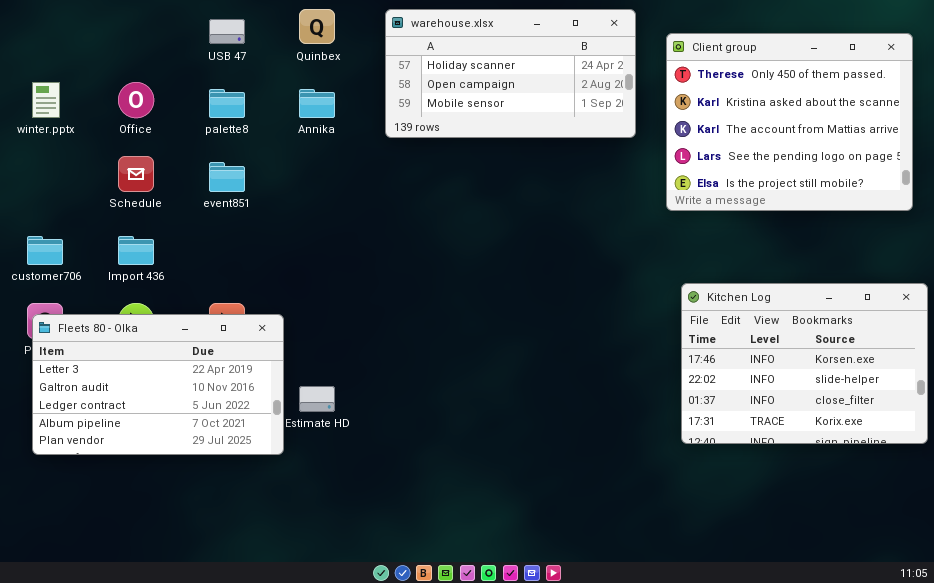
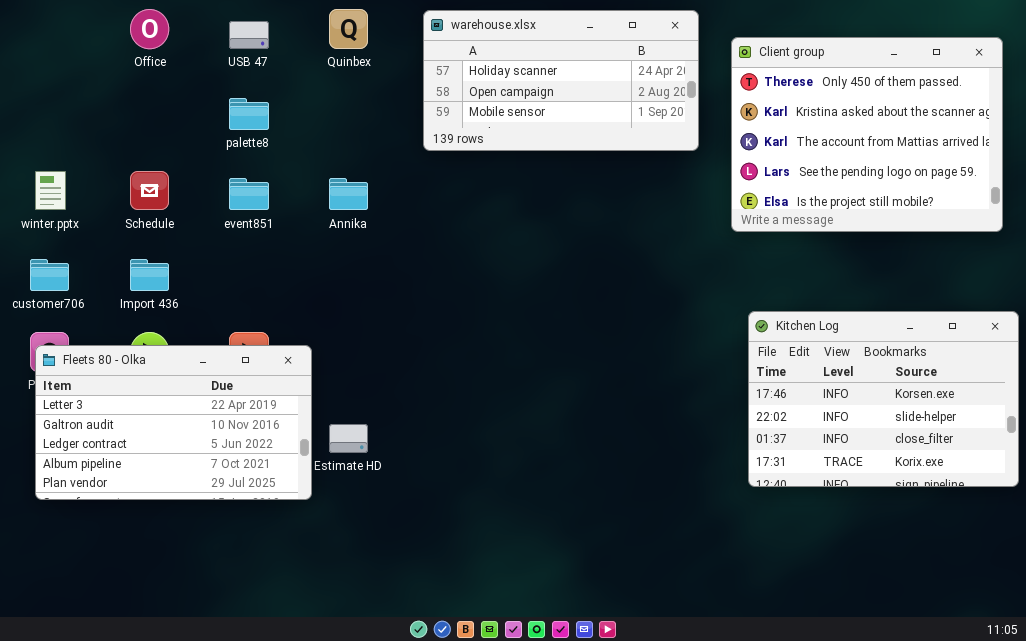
winter.pptx: [32,82,60,118] -> [35,171,66,210], moved
Office: [118,82,154,118] -> [130,9,169,49], moved
Annika: [299,89,335,118] -> [329,178,368,210], moved

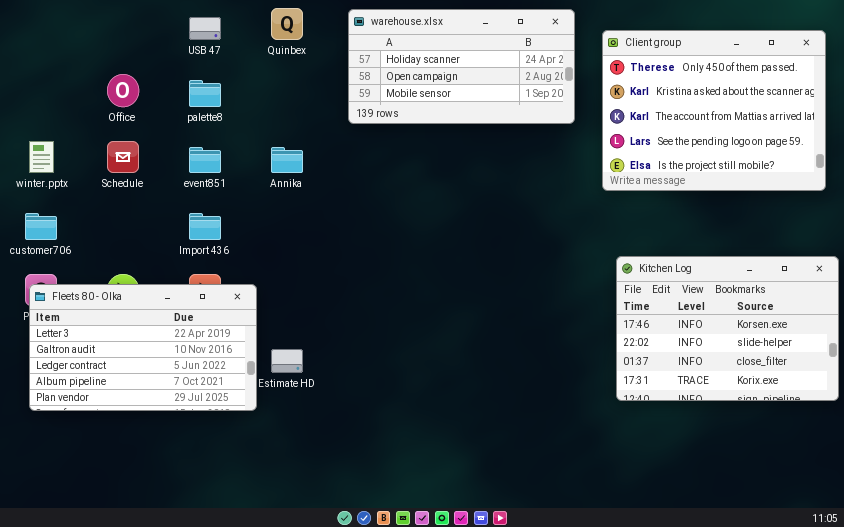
Office: [130,9,169,49] -> [107,74,139,107], moved
Import 436: [130,259,169,291] -> [189,213,221,240], moved

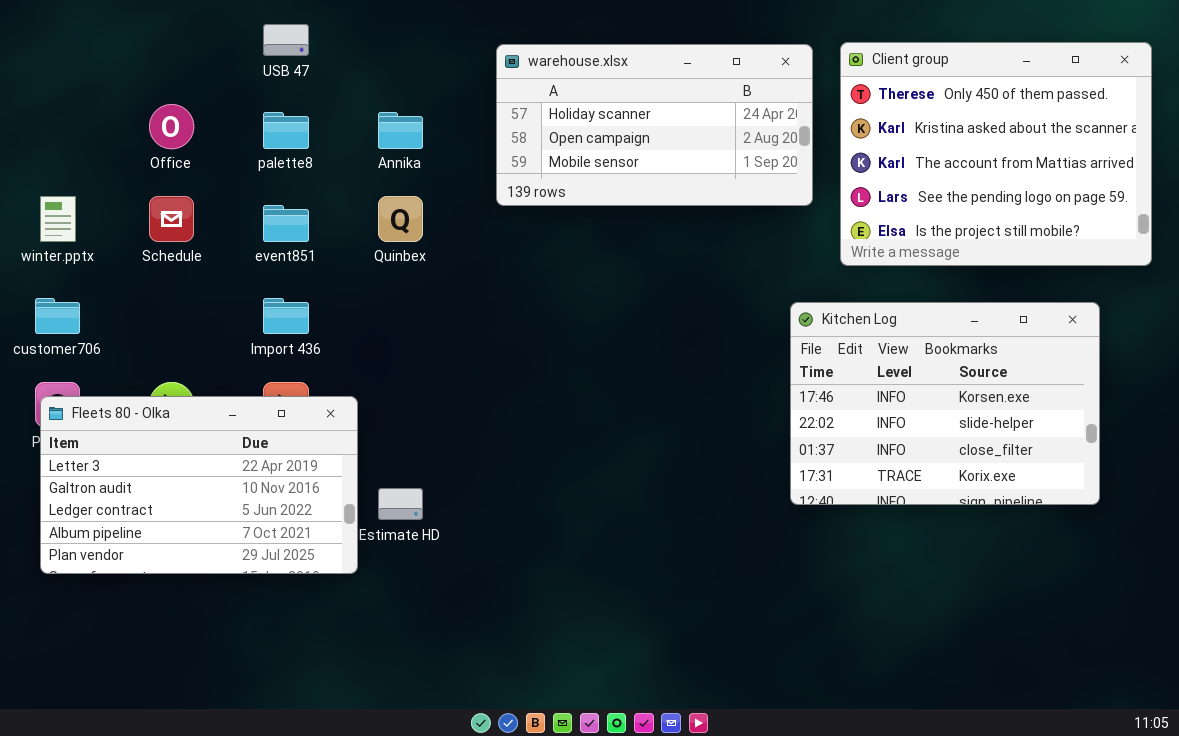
Quinbex: [271,8,303,40] -> [378,196,423,242], moved
warehouse.xlsx: [348,9,575,124] -> [496,44,813,206], moved
Annika: [271,147,303,173] -> [378,112,423,149], moved
Kitchen Log: [616,256,839,401] -> [790,302,1100,505], moved

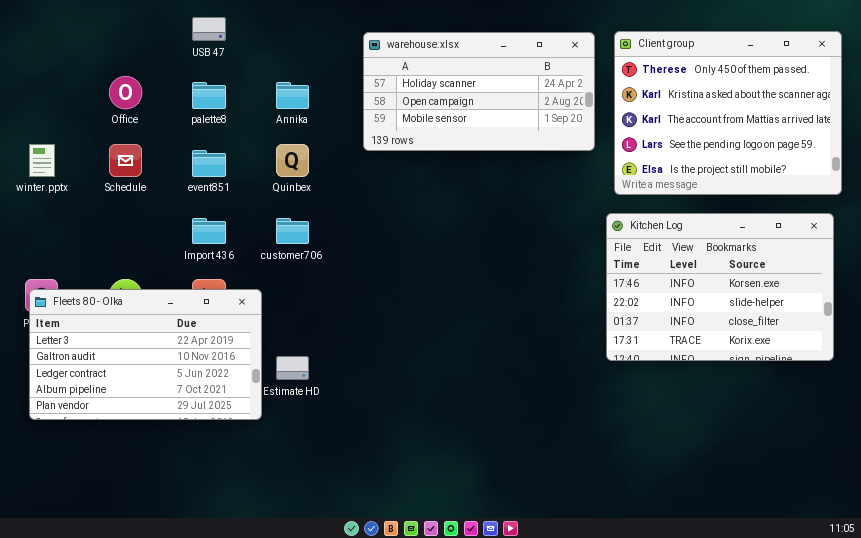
customer706: [35,298,80,334] -> [276,218,309,244], moved
Kitchen Log: [790,302,1100,505] -> [606,213,834,361], moved

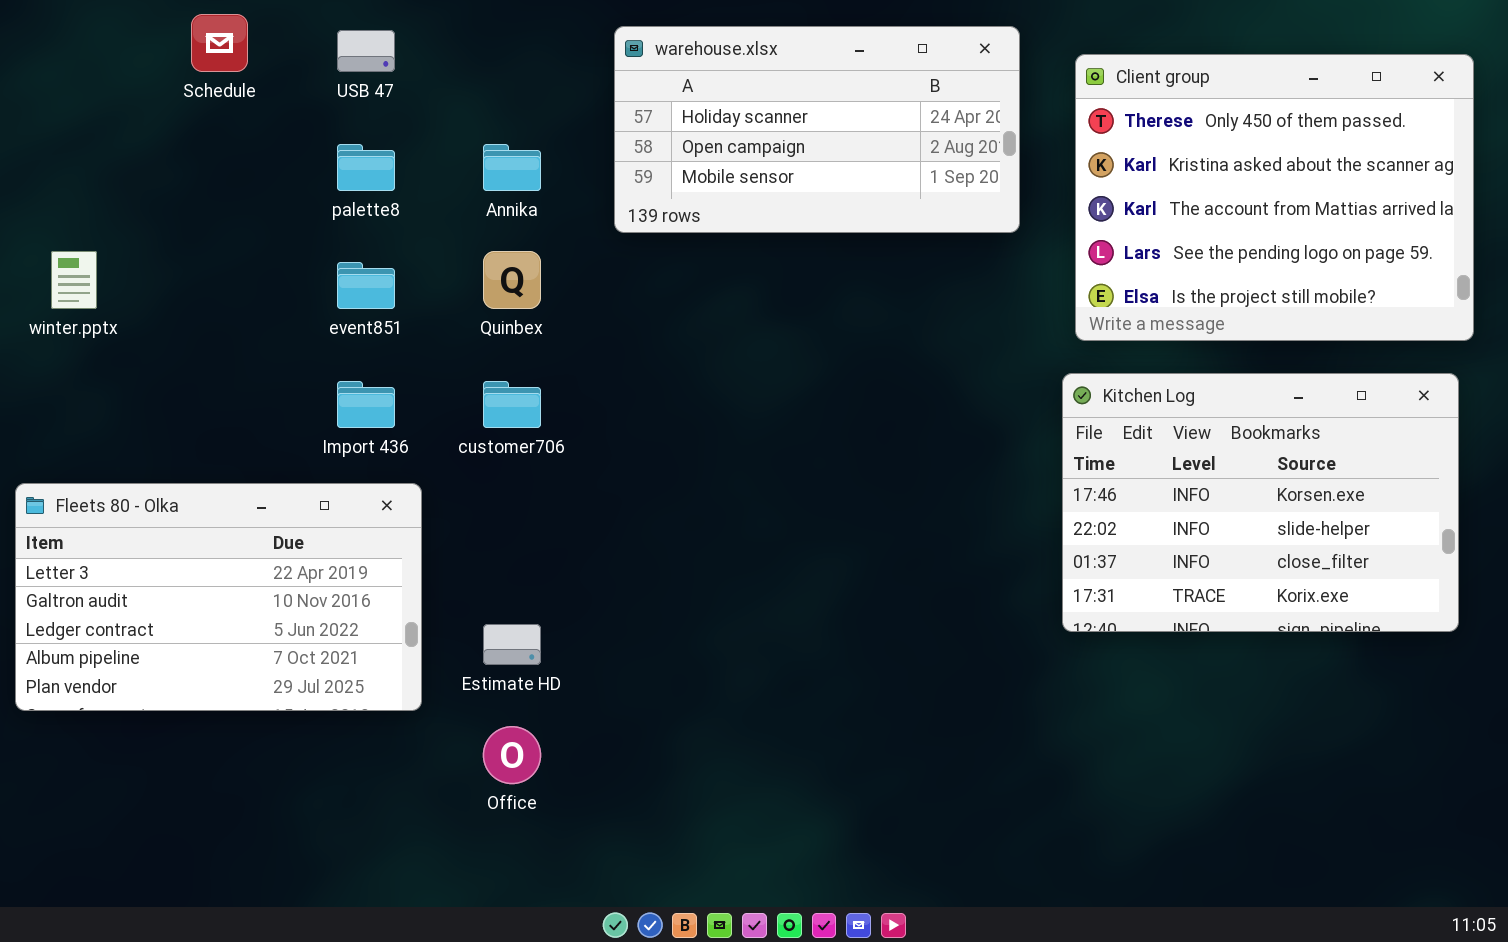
warehouse.xlsx: [363,32,595,151] -> [614,26,1020,233], moved
Office: [109,76,142,109] -> [483,726,541,784], moved
Schedule: [109,144,142,177] -> [191,14,248,72], moved
Fleets 80 - Olka: [29,289,262,420] -> [15,483,422,711], moved

